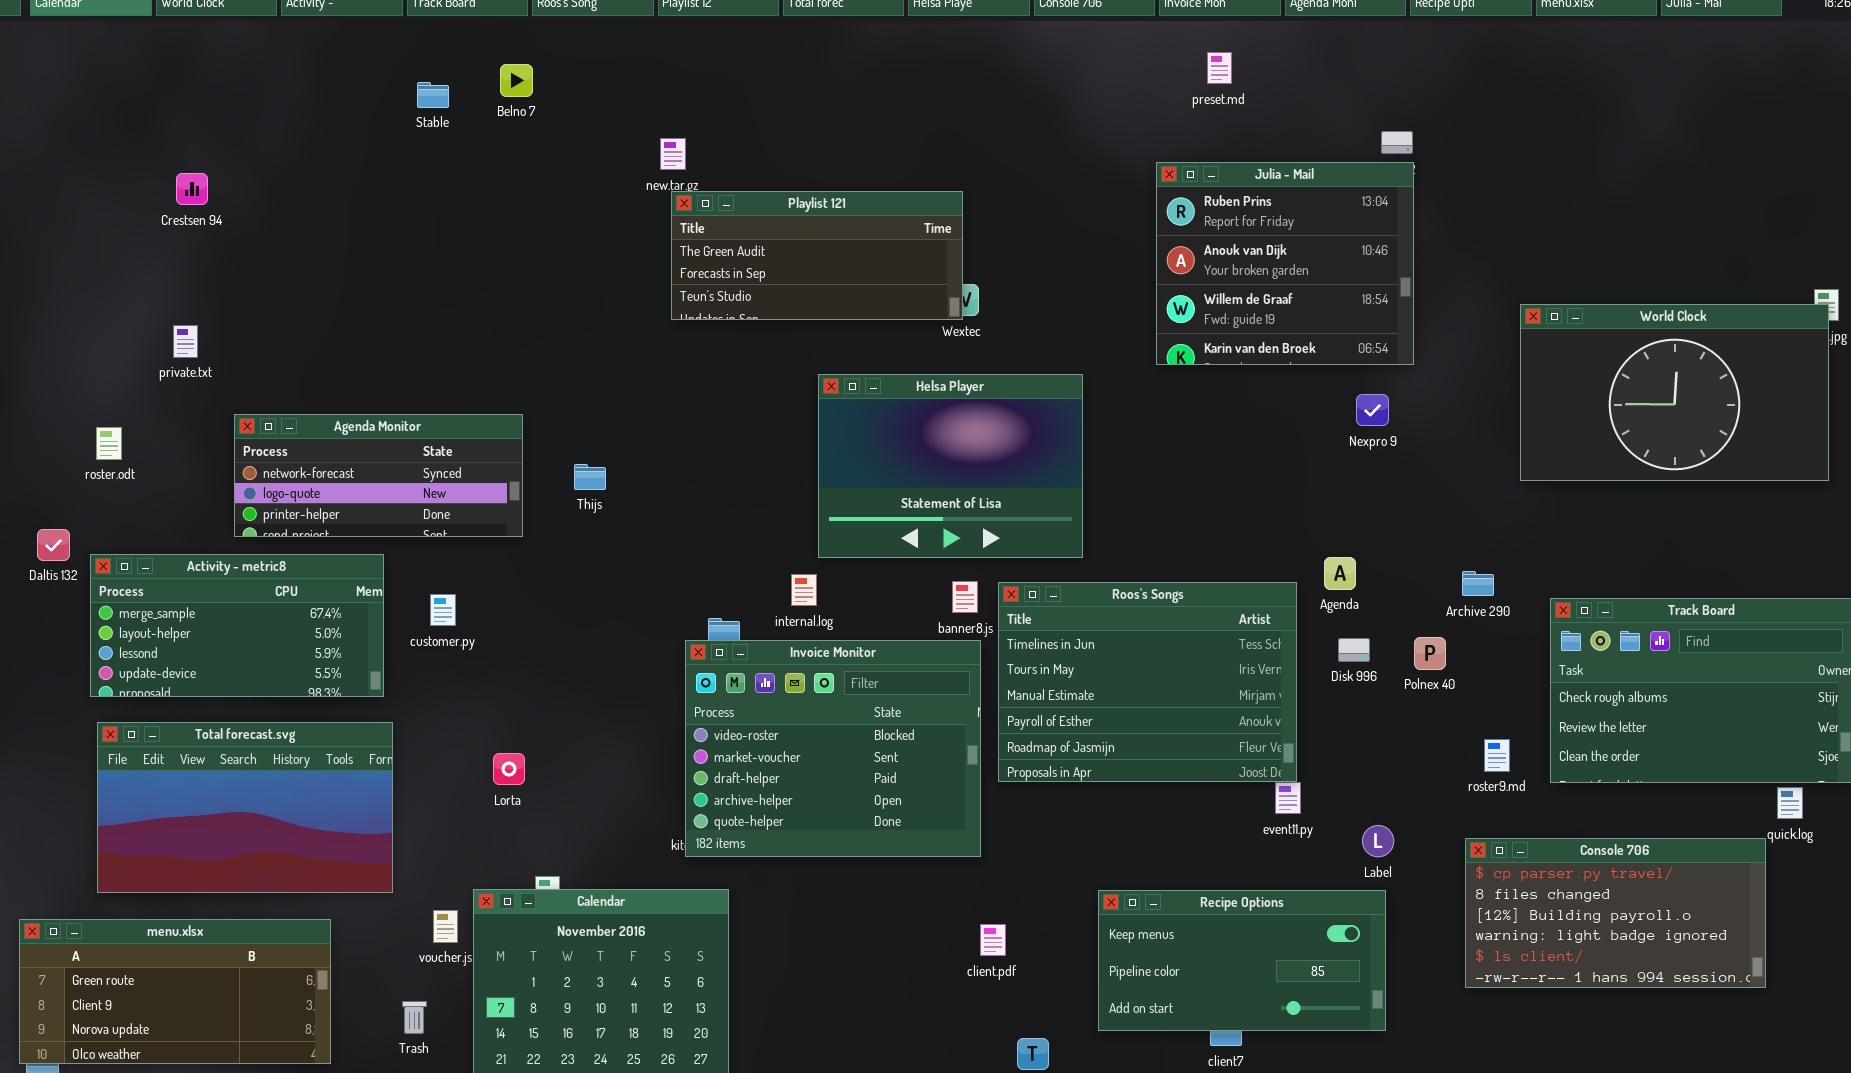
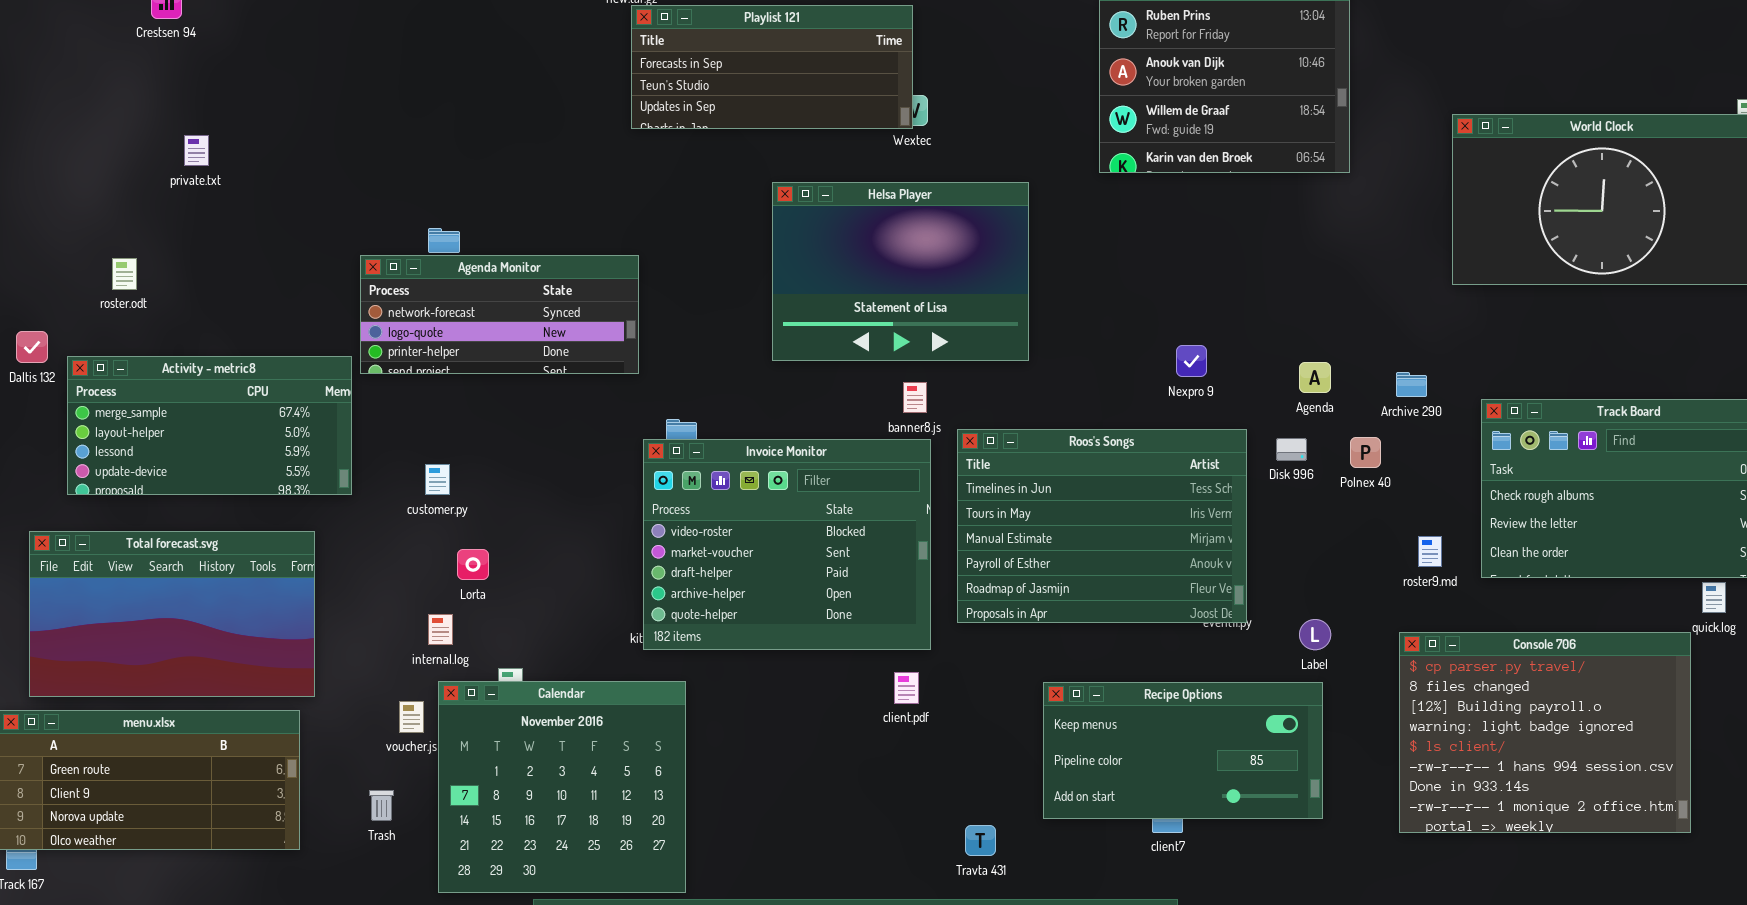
Playlist 121: [671,191,963,320] -> [631,5,913,129], scrolled down 1 row
private.txt: [173,325,198,358] -> [184,135,209,166], moved
Nexpro 9: [1356,394,1389,426] -> [1176,345,1207,377], moved
Agenda Monitor: [234,414,523,537] -> [360,255,639,374], moved
roster.odt: [96,427,122,460] -> [112,258,137,290], moved
Agenda: [1324,557,1356,590] -> [1299,362,1331,393], moved
internal.log: [791,574,817,606] -> [428,614,453,645], moved
Roos's Songs: [998,582,1297,782] -> [957,429,1247,623], moved
customer.py: [430,594,456,626] -> [425,464,450,495], moved
Total forecast.svg: [97,722,393,893] -> [29,531,315,697], moved
Console 706: [1465,838,1766,988] -> [1399,632,1691,833], resized
client.pdf: [980,924,1006,956] -> [894,672,919,704], moved

